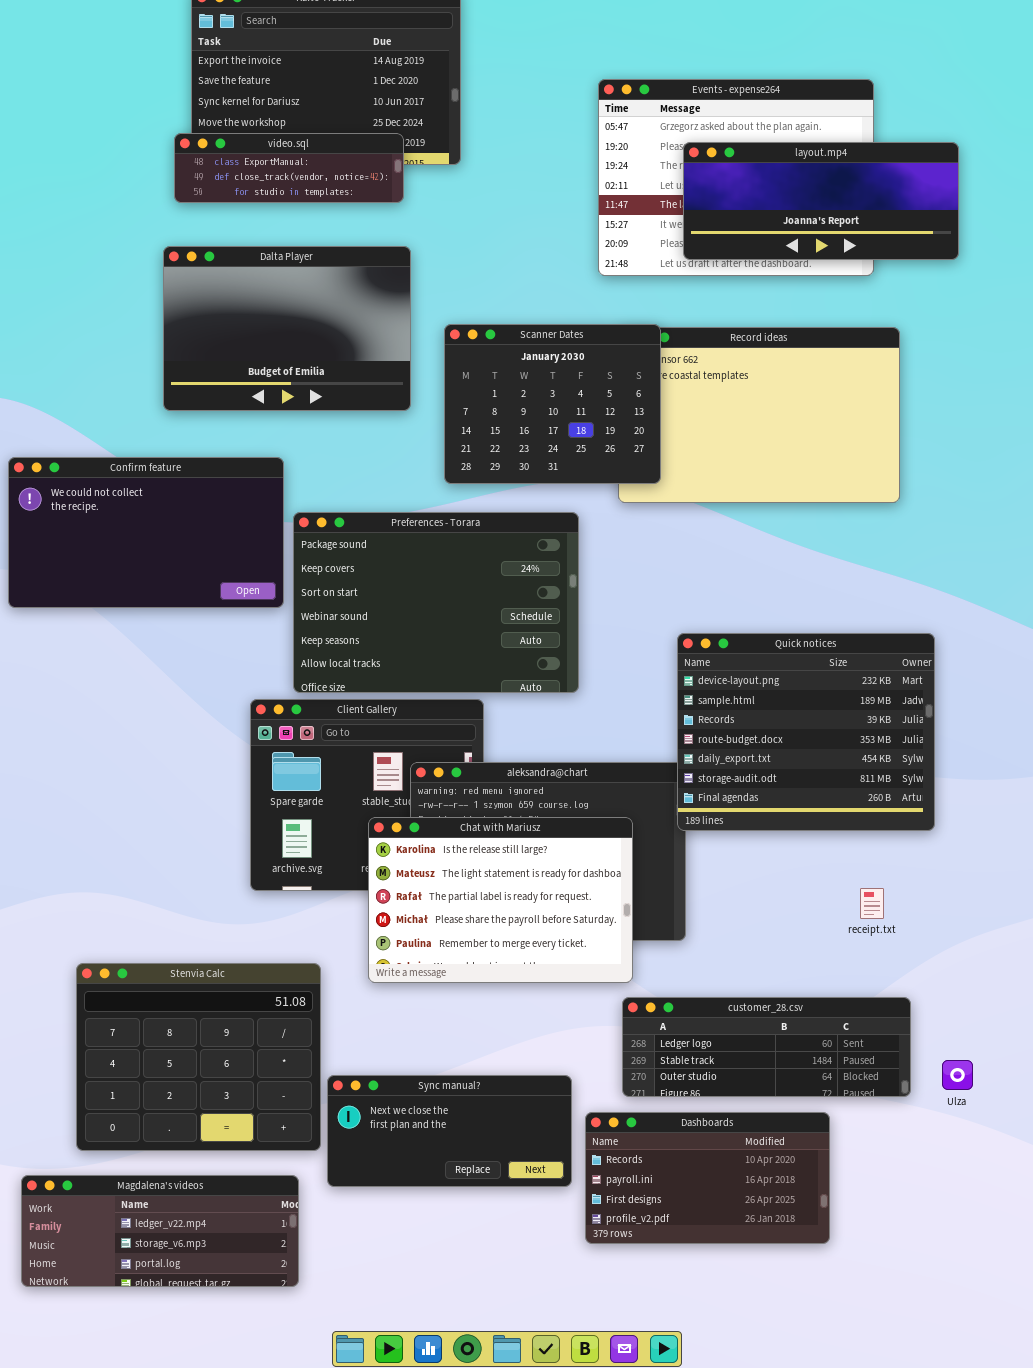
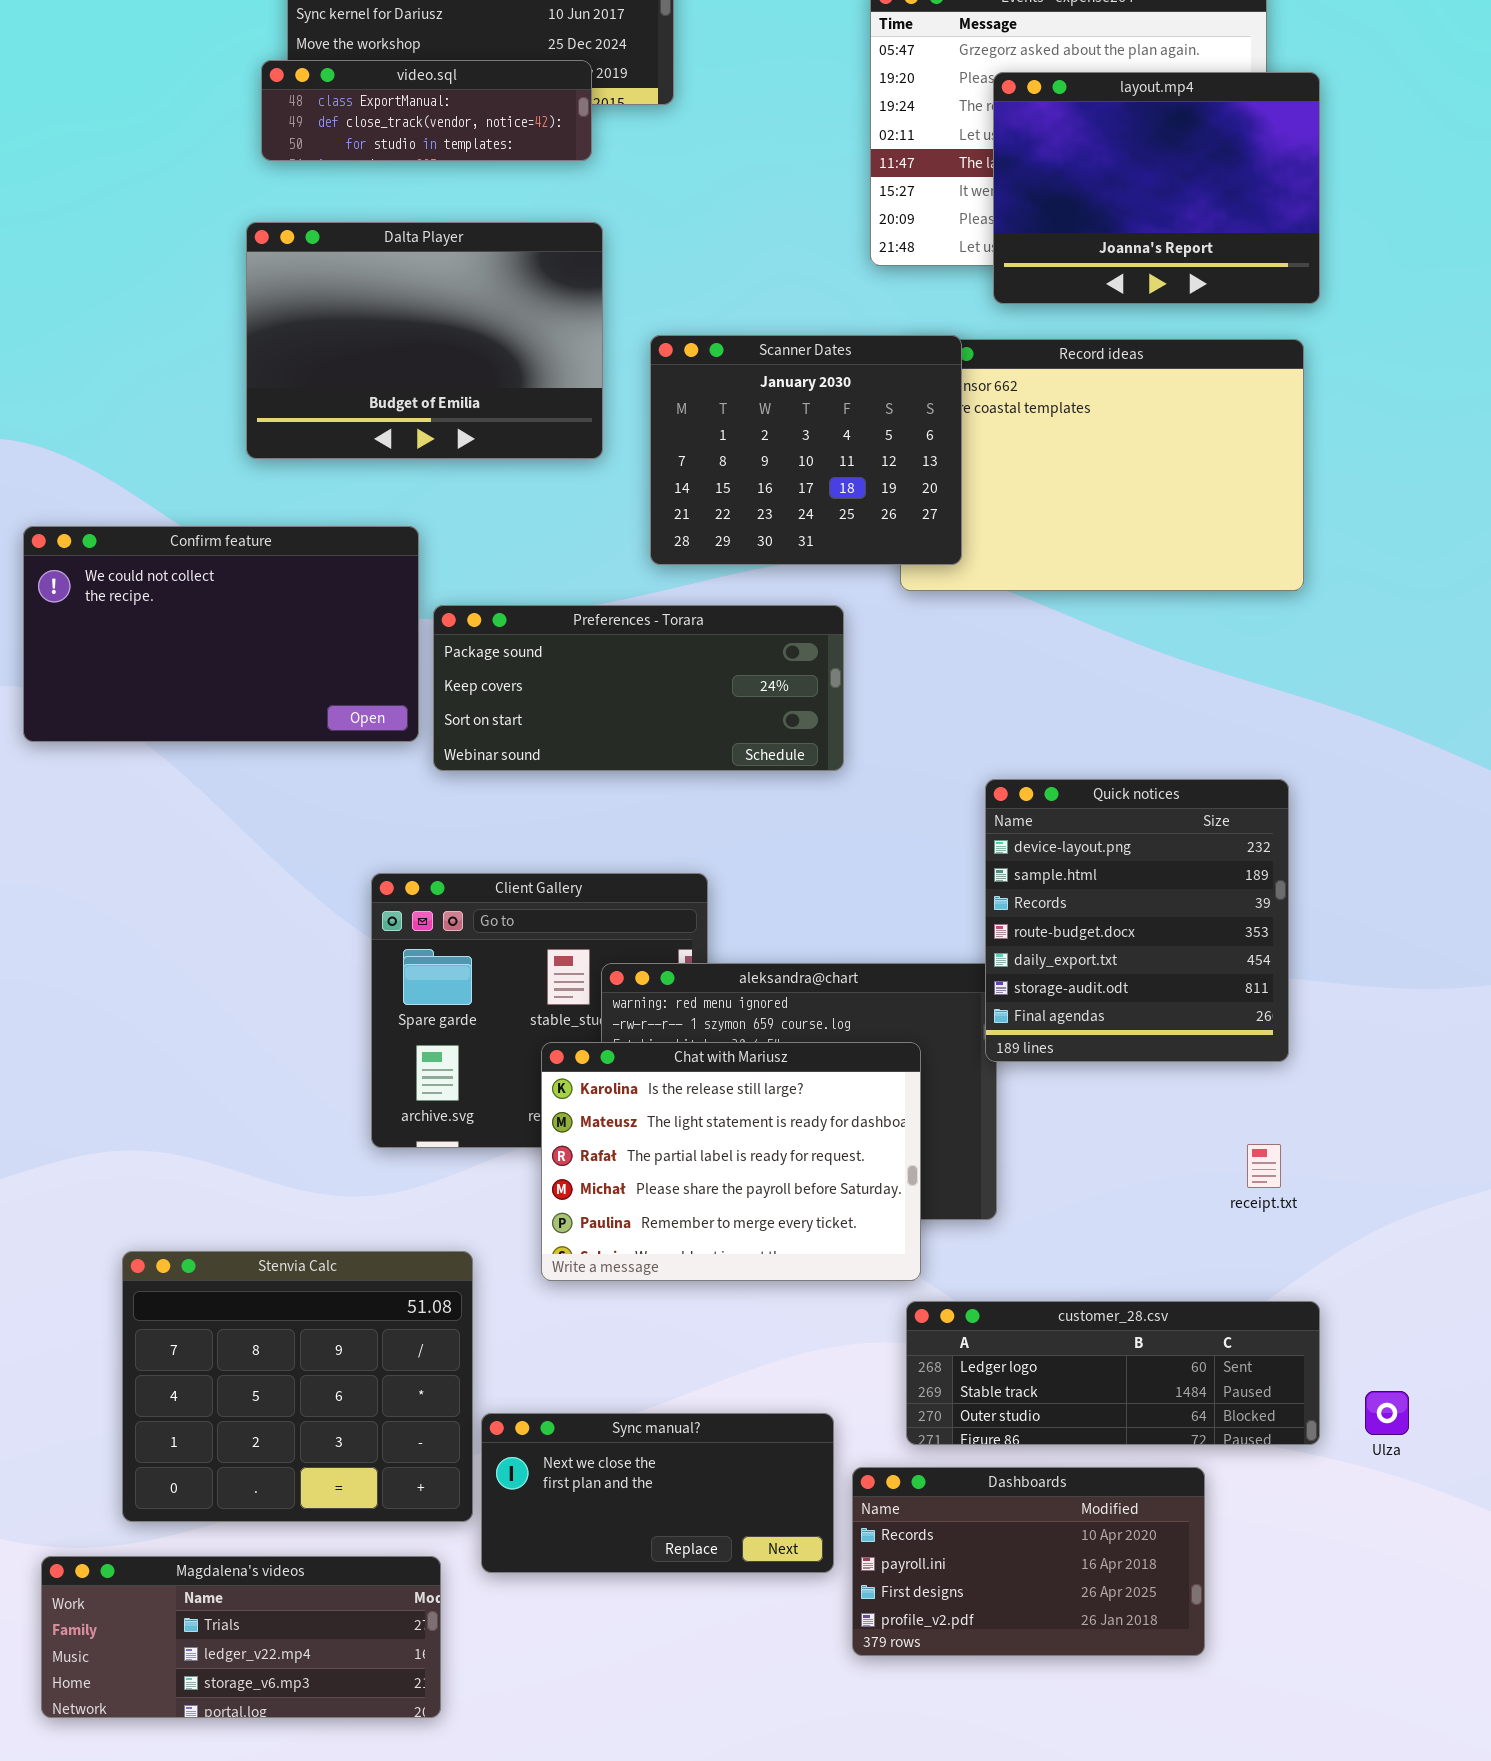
layout.mp4: [683,142,959,260] -> [993,72,1320,304], resized
Preferences - Torara: [293,512,579,693] -> [433,605,844,771], resized
Quick notices: [677,633,935,831] -> [985,779,1289,1062], resized
Magdalena's videos: [21,1175,299,1287] -> [41,1556,441,1718], scrolled up 1 row

